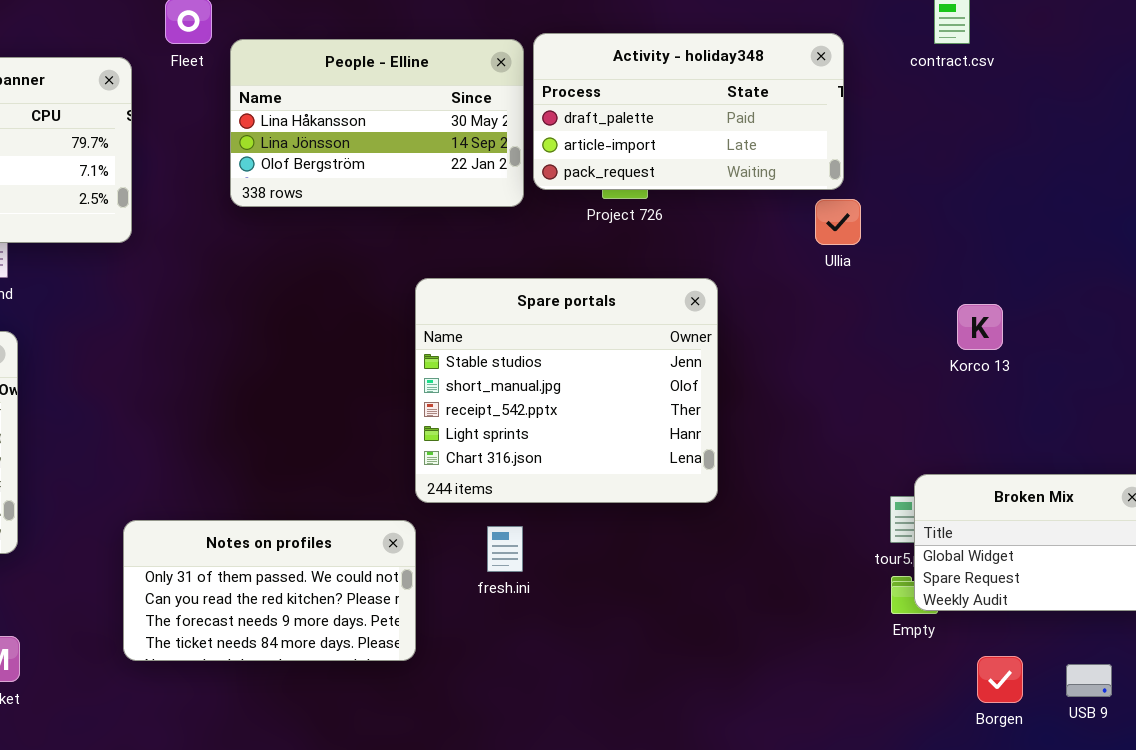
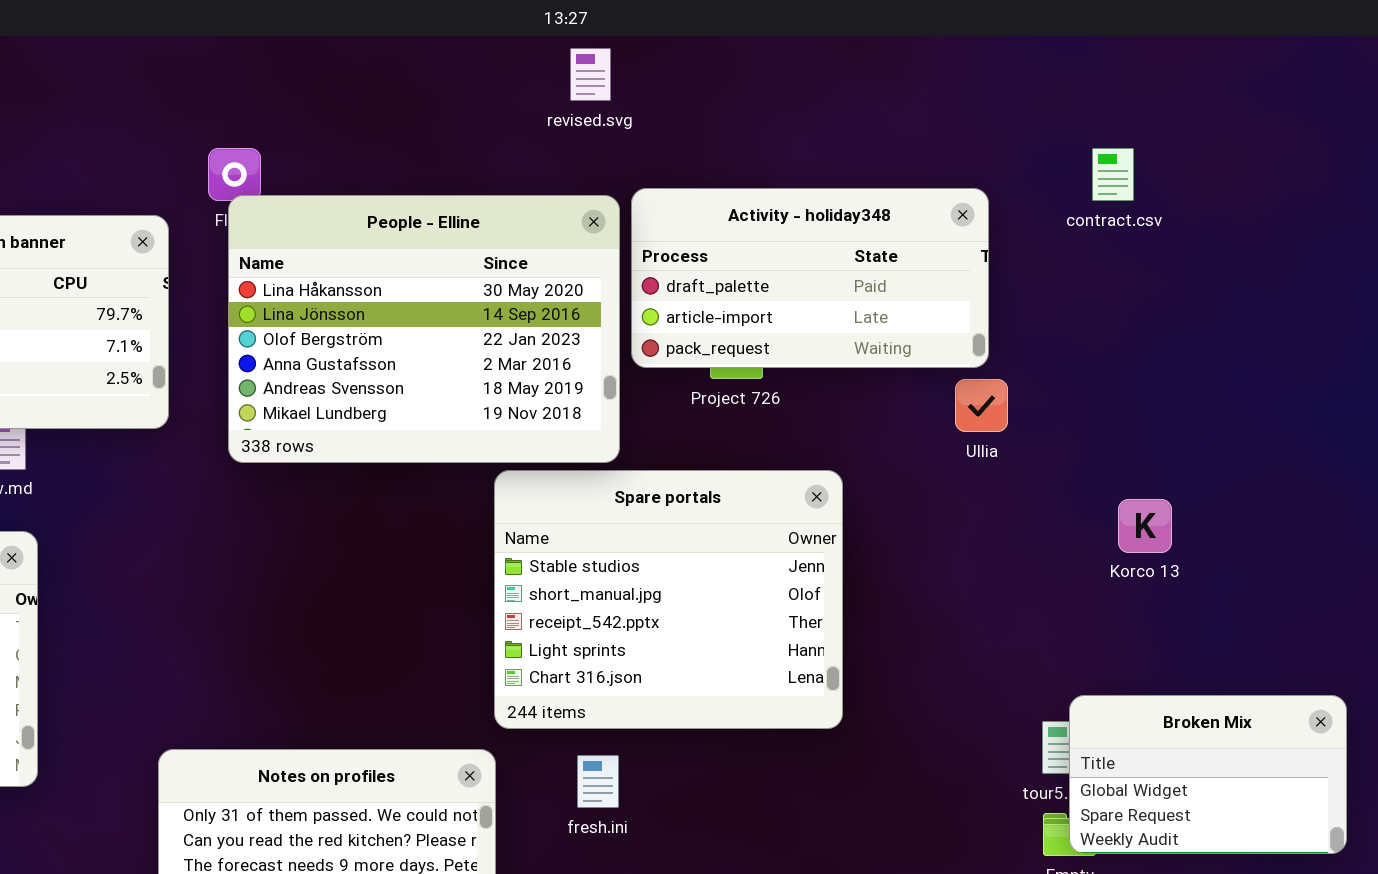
People - Elline: [230,39,524,207] -> [228,195,620,463], resized

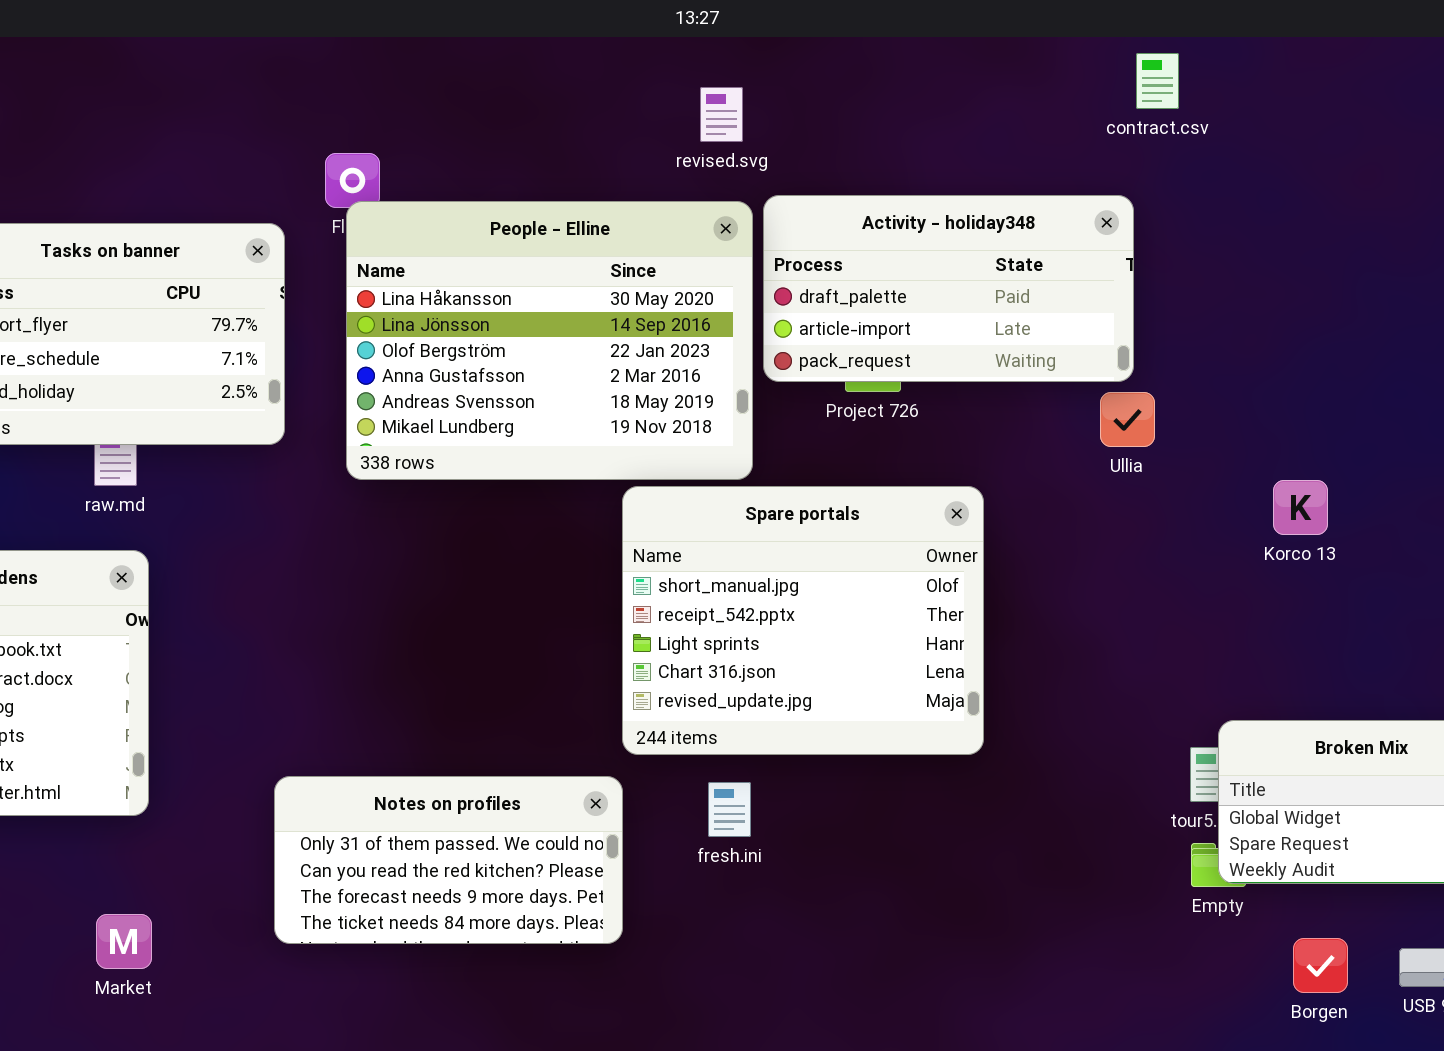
revised.svg: [570,48,611,101] -> [700,87,743,142], moved
contract.csv: [1092,148,1134,201] -> [1136,53,1179,109], moved
Spare portals: [494,470,843,729] -> [622,486,984,755], scrolled down 1 row
Korco 13: [1118,499,1172,553] -> [1273,480,1328,535], moved

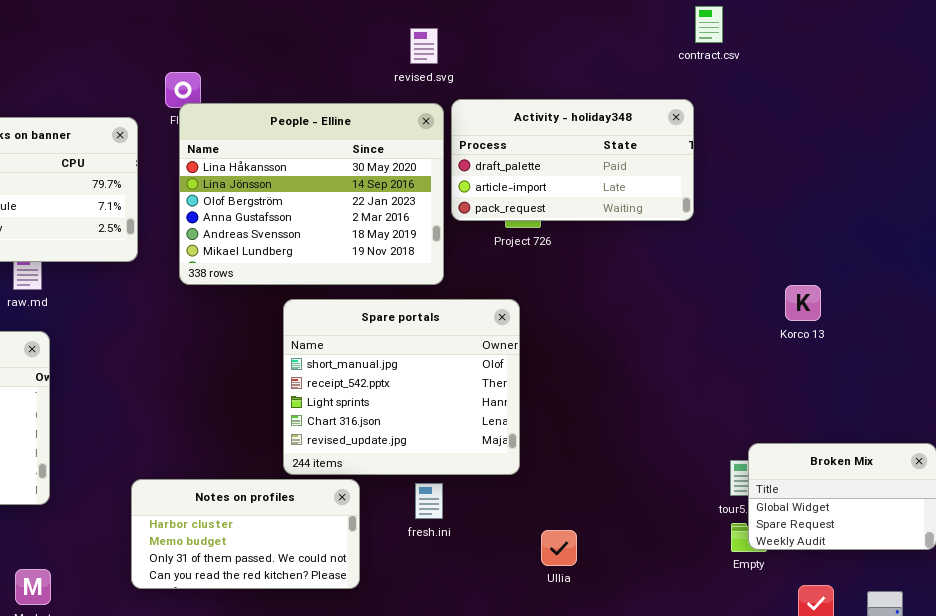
Ullia: [1100,392,1155,447] -> [541,530,577,566], moved
Spare portals: [622,486,984,755] -> [283,299,520,475], moved
Notes on profiles: [274,776,623,944] -> [131,479,360,589], scrolled up 2 rows

